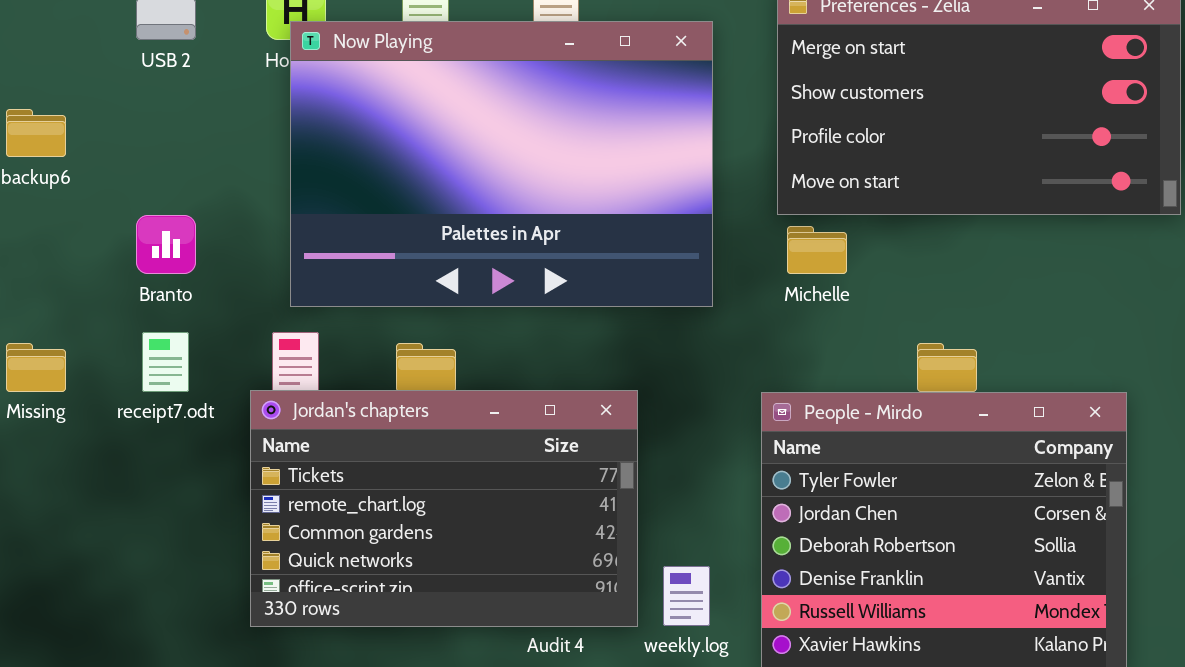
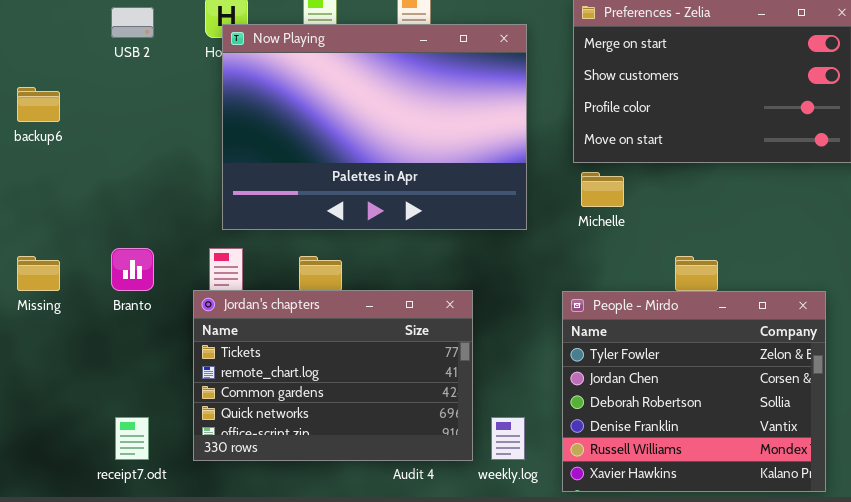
Branto: [136,215,196,274] -> [111,248,154,291], moved
receipt7.odt: [142,332,189,392] -> [115,417,149,460], moved

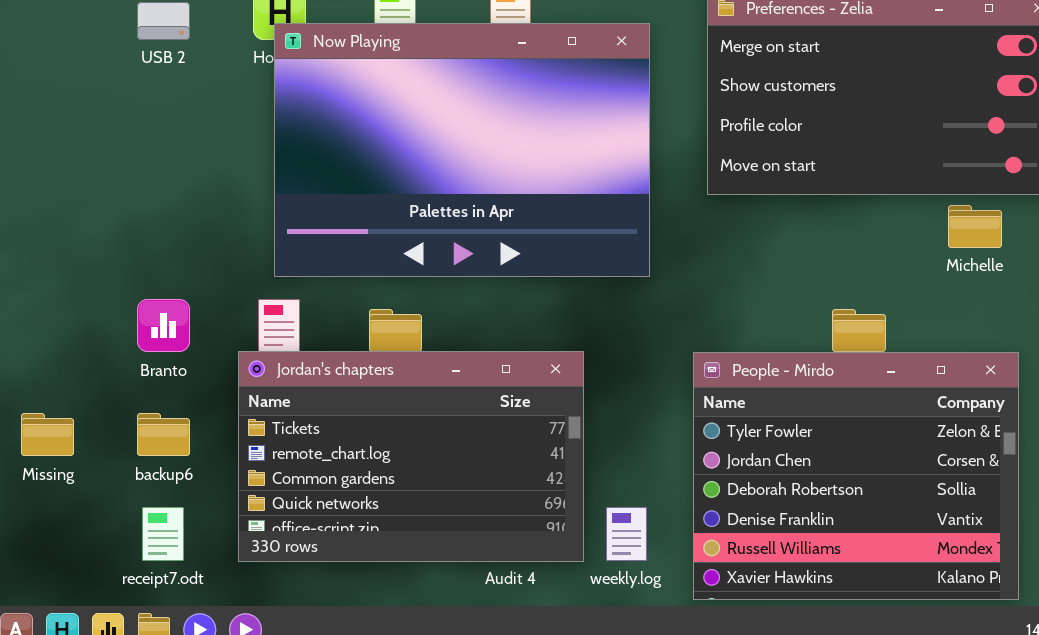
backup6: [17,87,60,122] -> [137,413,190,456], moved
Michelle: [581,172,624,207] -> [948,205,1002,248], moved
Missing: [17,256,60,291] -> [21,413,74,456], moved

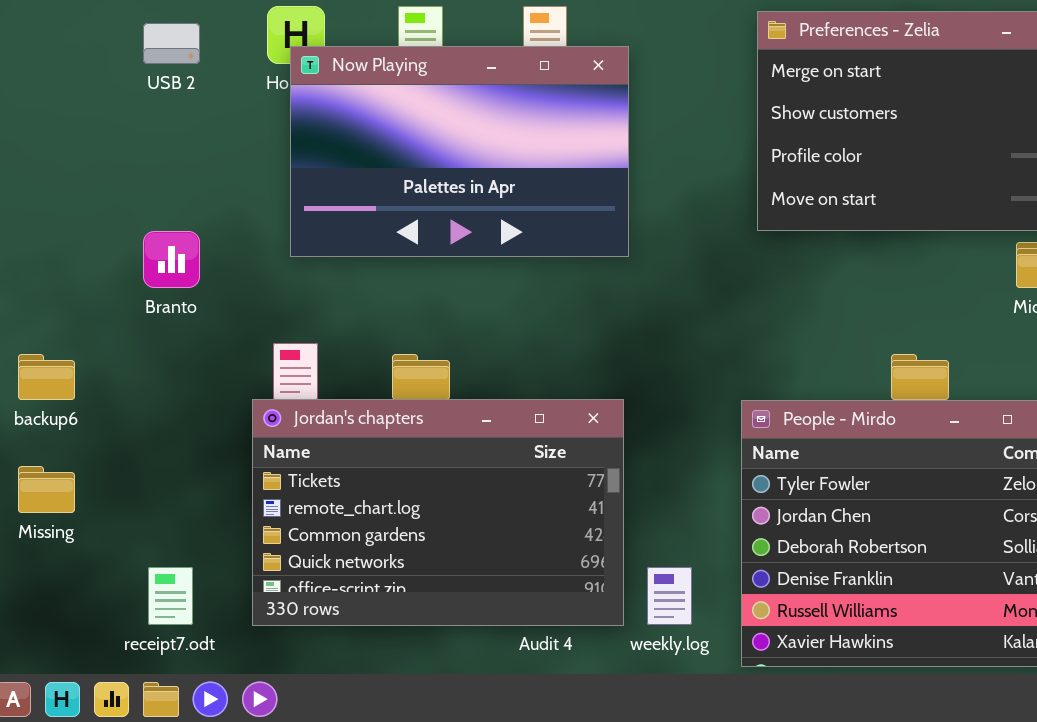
Now Playing: [274,23,650,277] -> [290,46,629,257], resized
Branto: [137,299,190,352] -> [143,231,200,288], moved
backup6: [137,413,190,456] -> [18,354,75,400], moved

